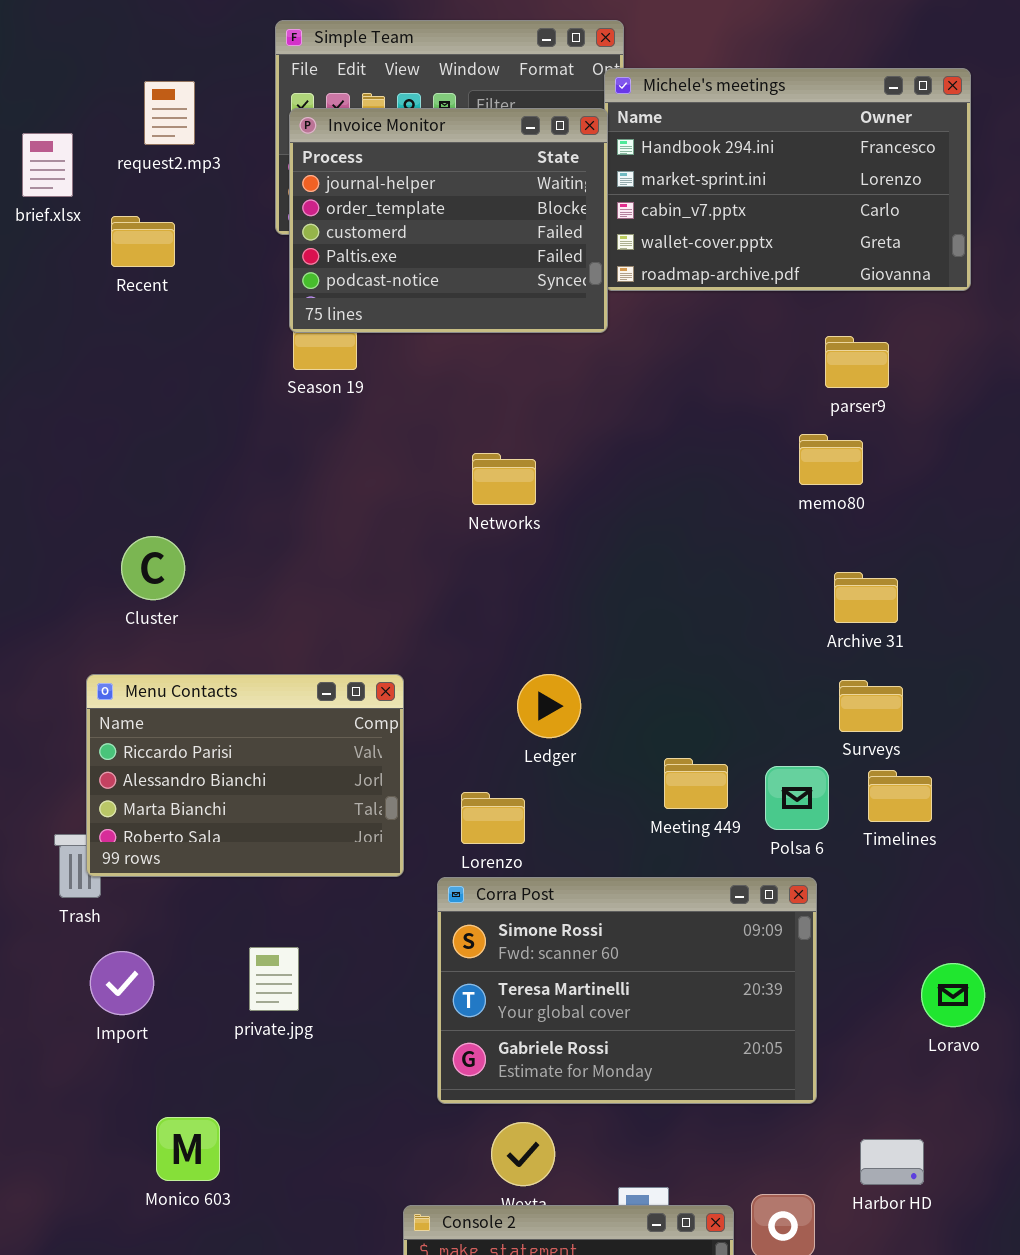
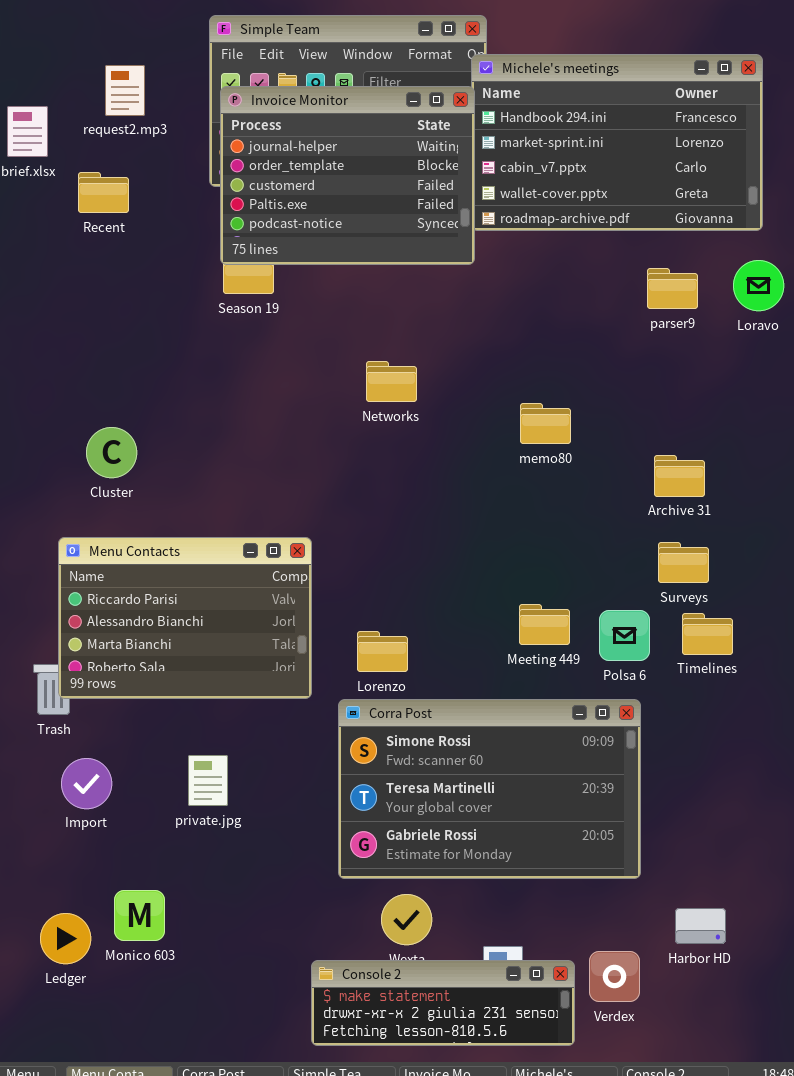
memo80: [799,434,863,485] -> [520,403,571,444], moved
Ledger: [517,674,581,738] -> [40,913,91,964], moved
Loravo: [921,963,985,1027] -> [733,260,784,311], moved

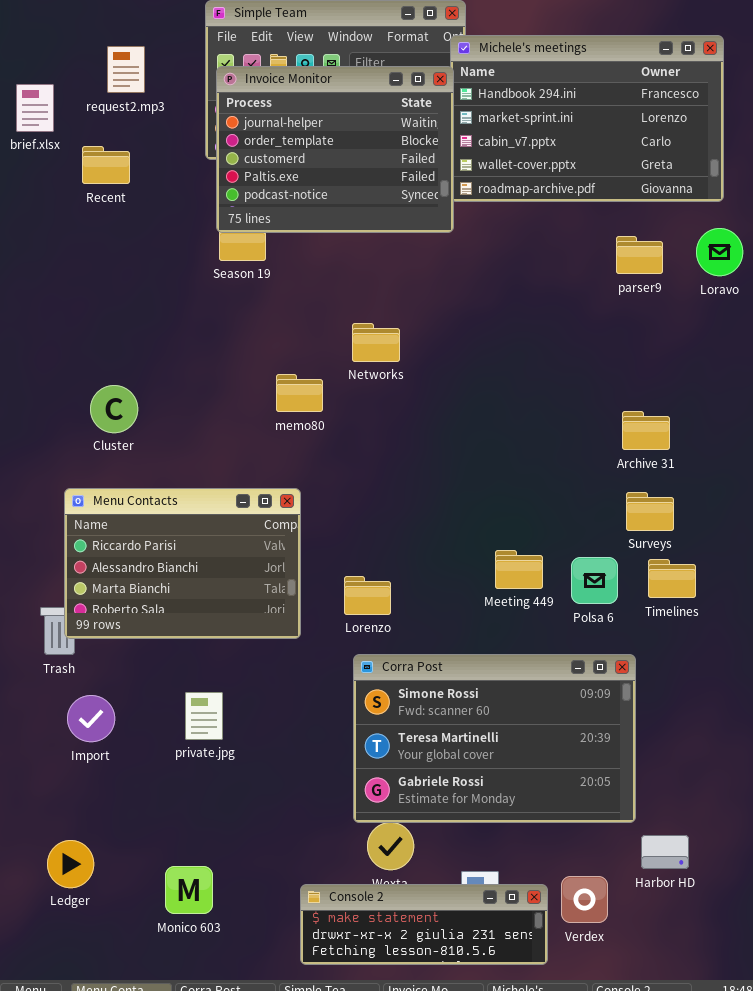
memo80: [520,403,571,444] -> [276,374,323,412], moved
Corra Post: [338,699,641,879] -> [353,654,636,823], moved
Monico 603: [114,890,165,941] -> [165,866,213,914], moved

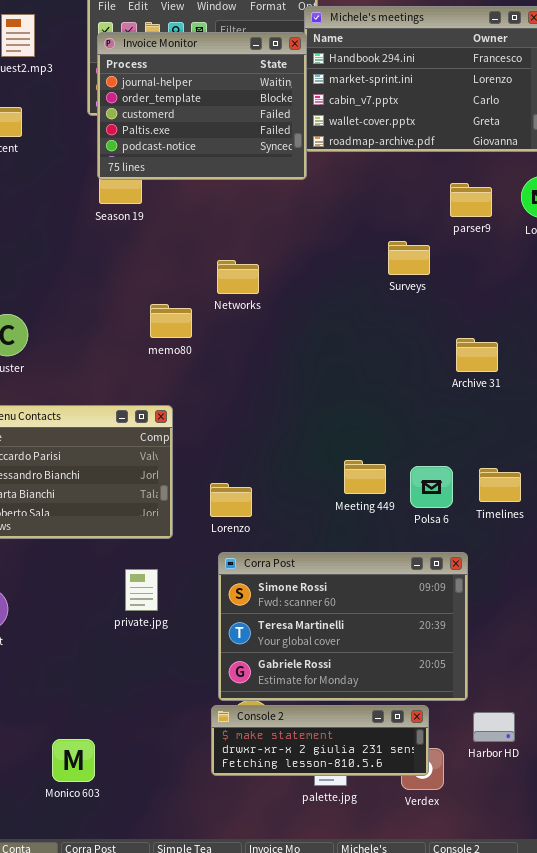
Surveys: [626,492,674,531] -> [388,241,430,275], moved
private.jpg: [185,692,223,740] -> [125,569,158,611], moved
Console 2: [300,884,548,965] -> [211,705,429,776], moved

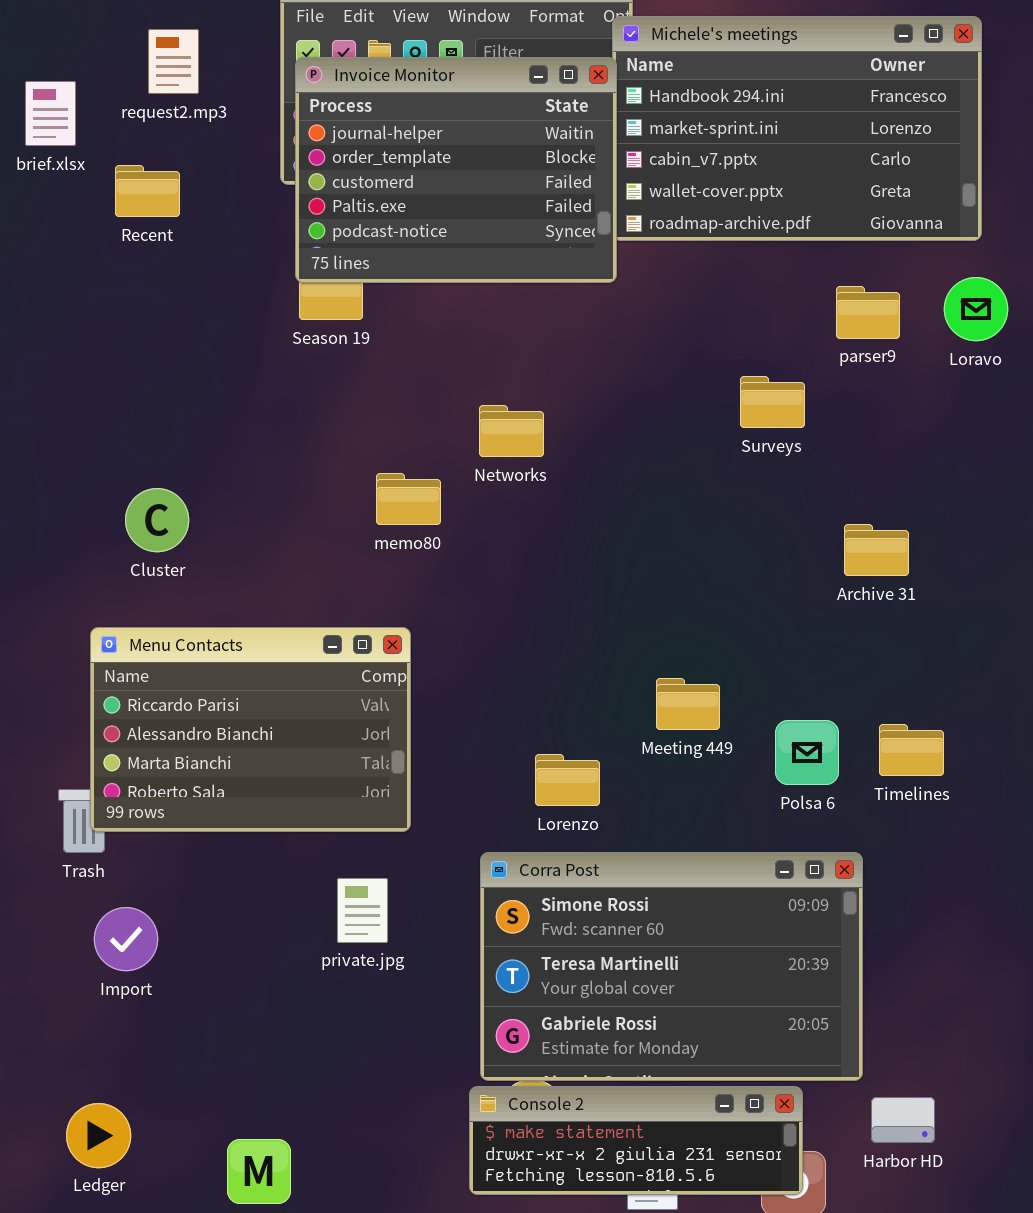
Meeting 449: [344,460,386,494] -> [656,678,720,730], moved
Lorenzo: [210,483,252,517] -> [535,754,600,806], moved

